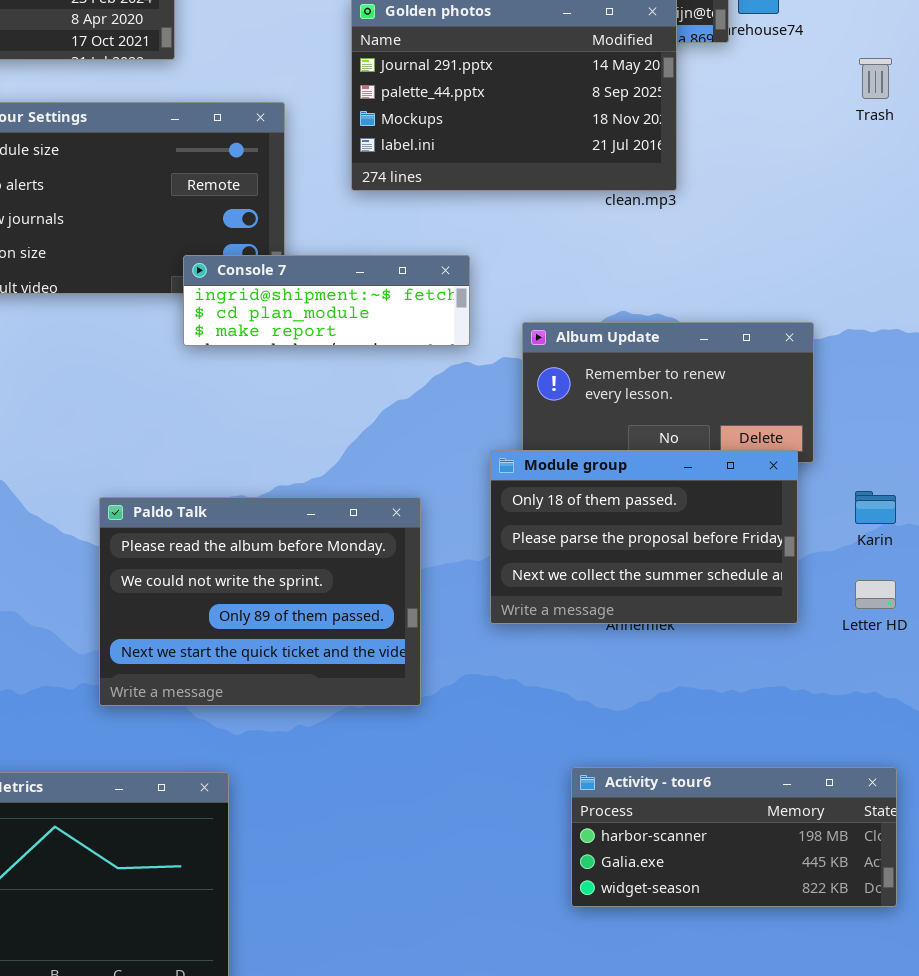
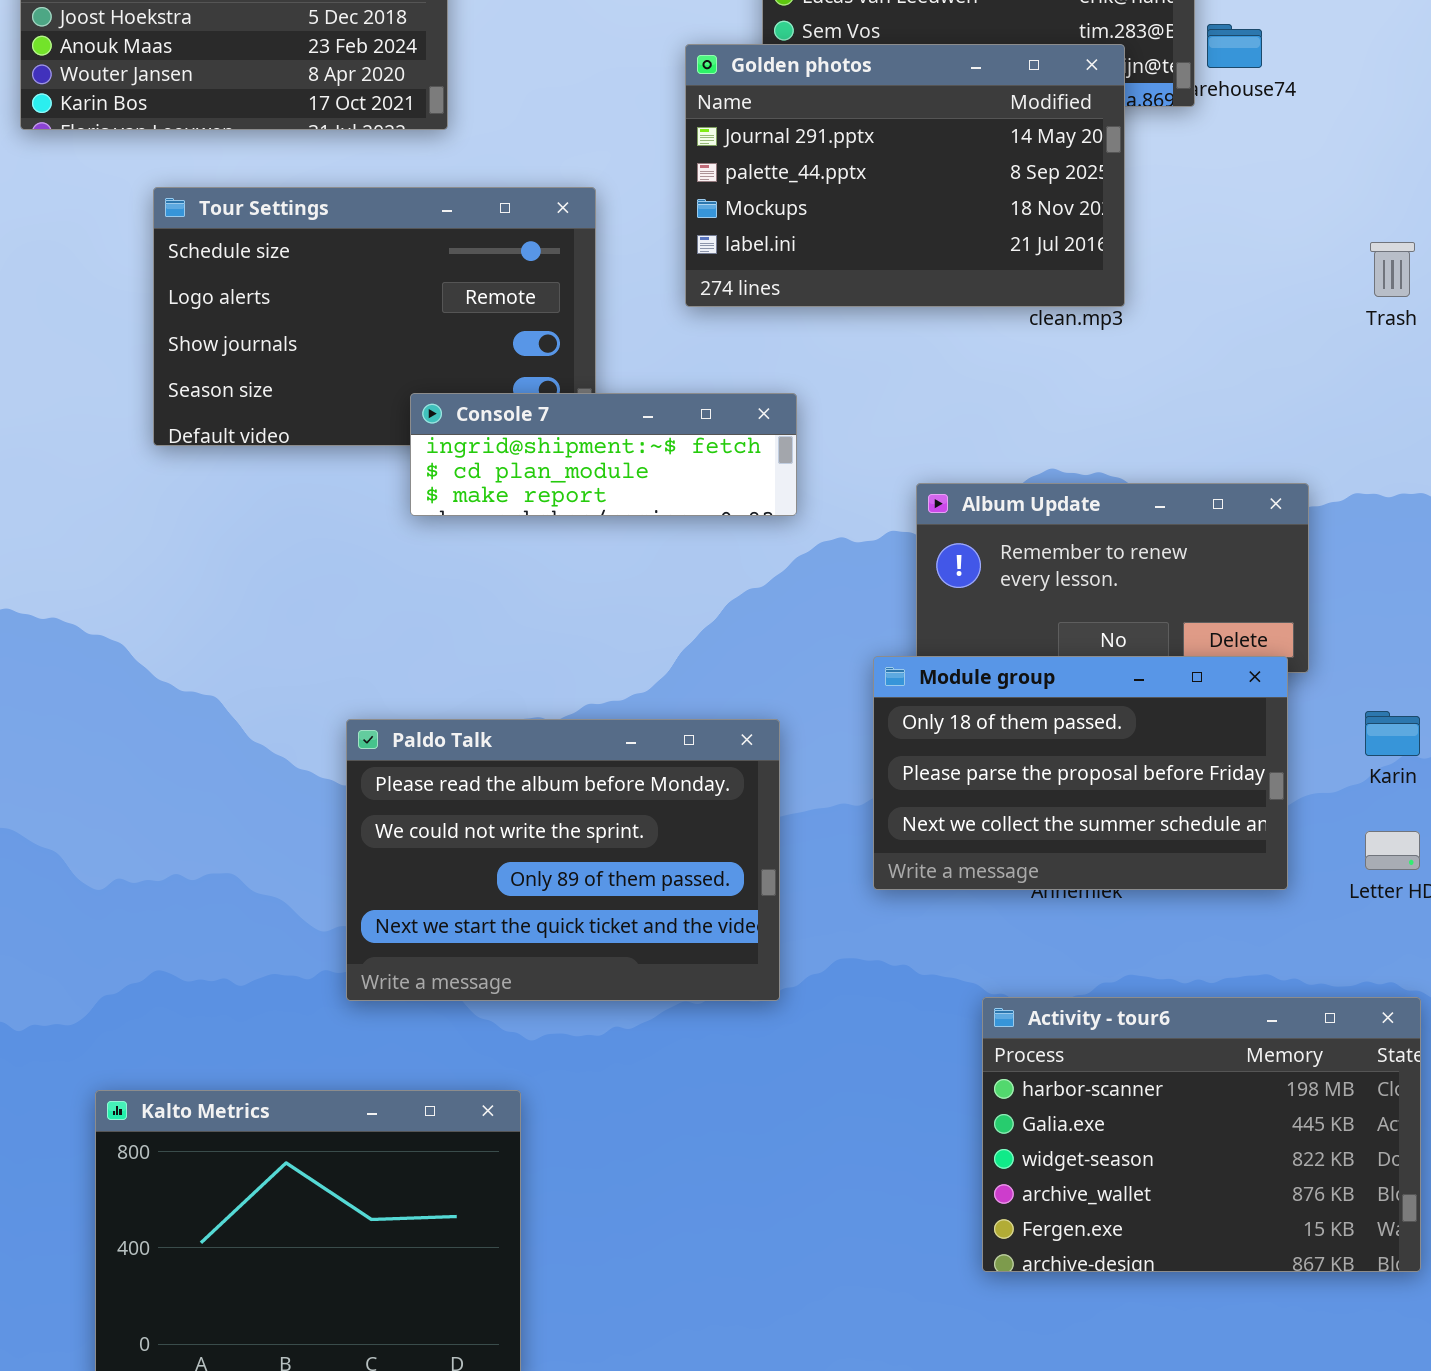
Trash: [859,58,892,99] -> [1370,242,1415,297], moved
Console 7: [183,255,470,346] -> [410,393,797,516], moved
Activity - tour6: [571,767,897,907] -> [982,997,1421,1272], resized

